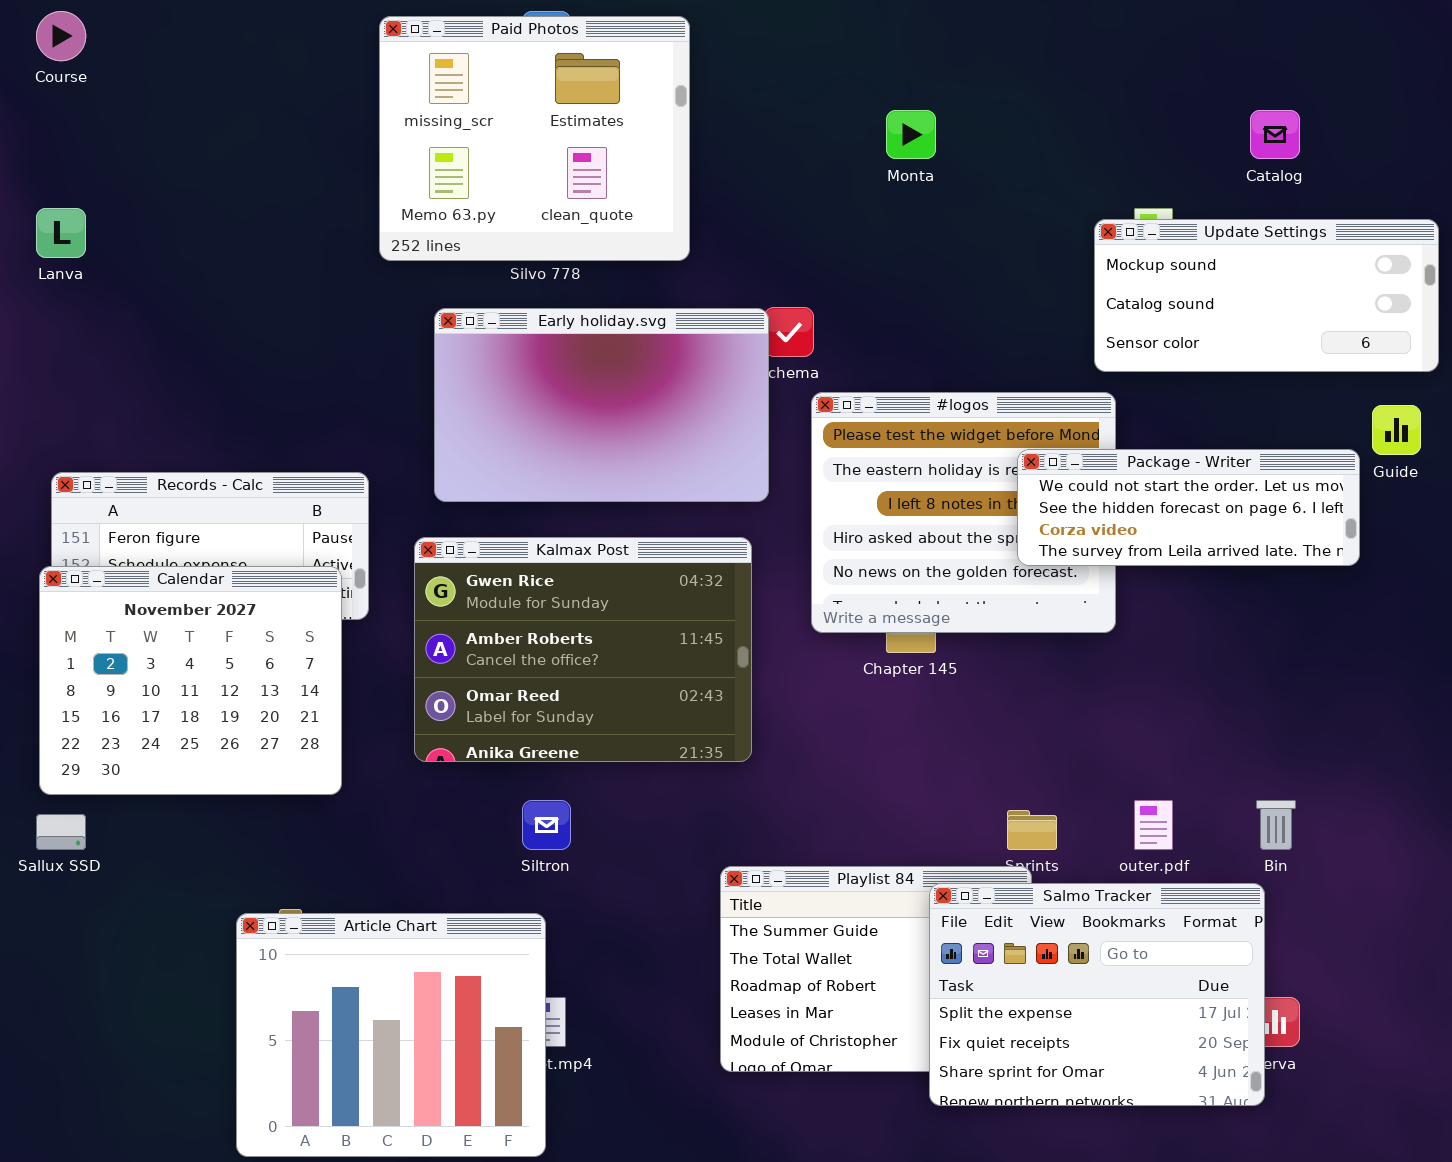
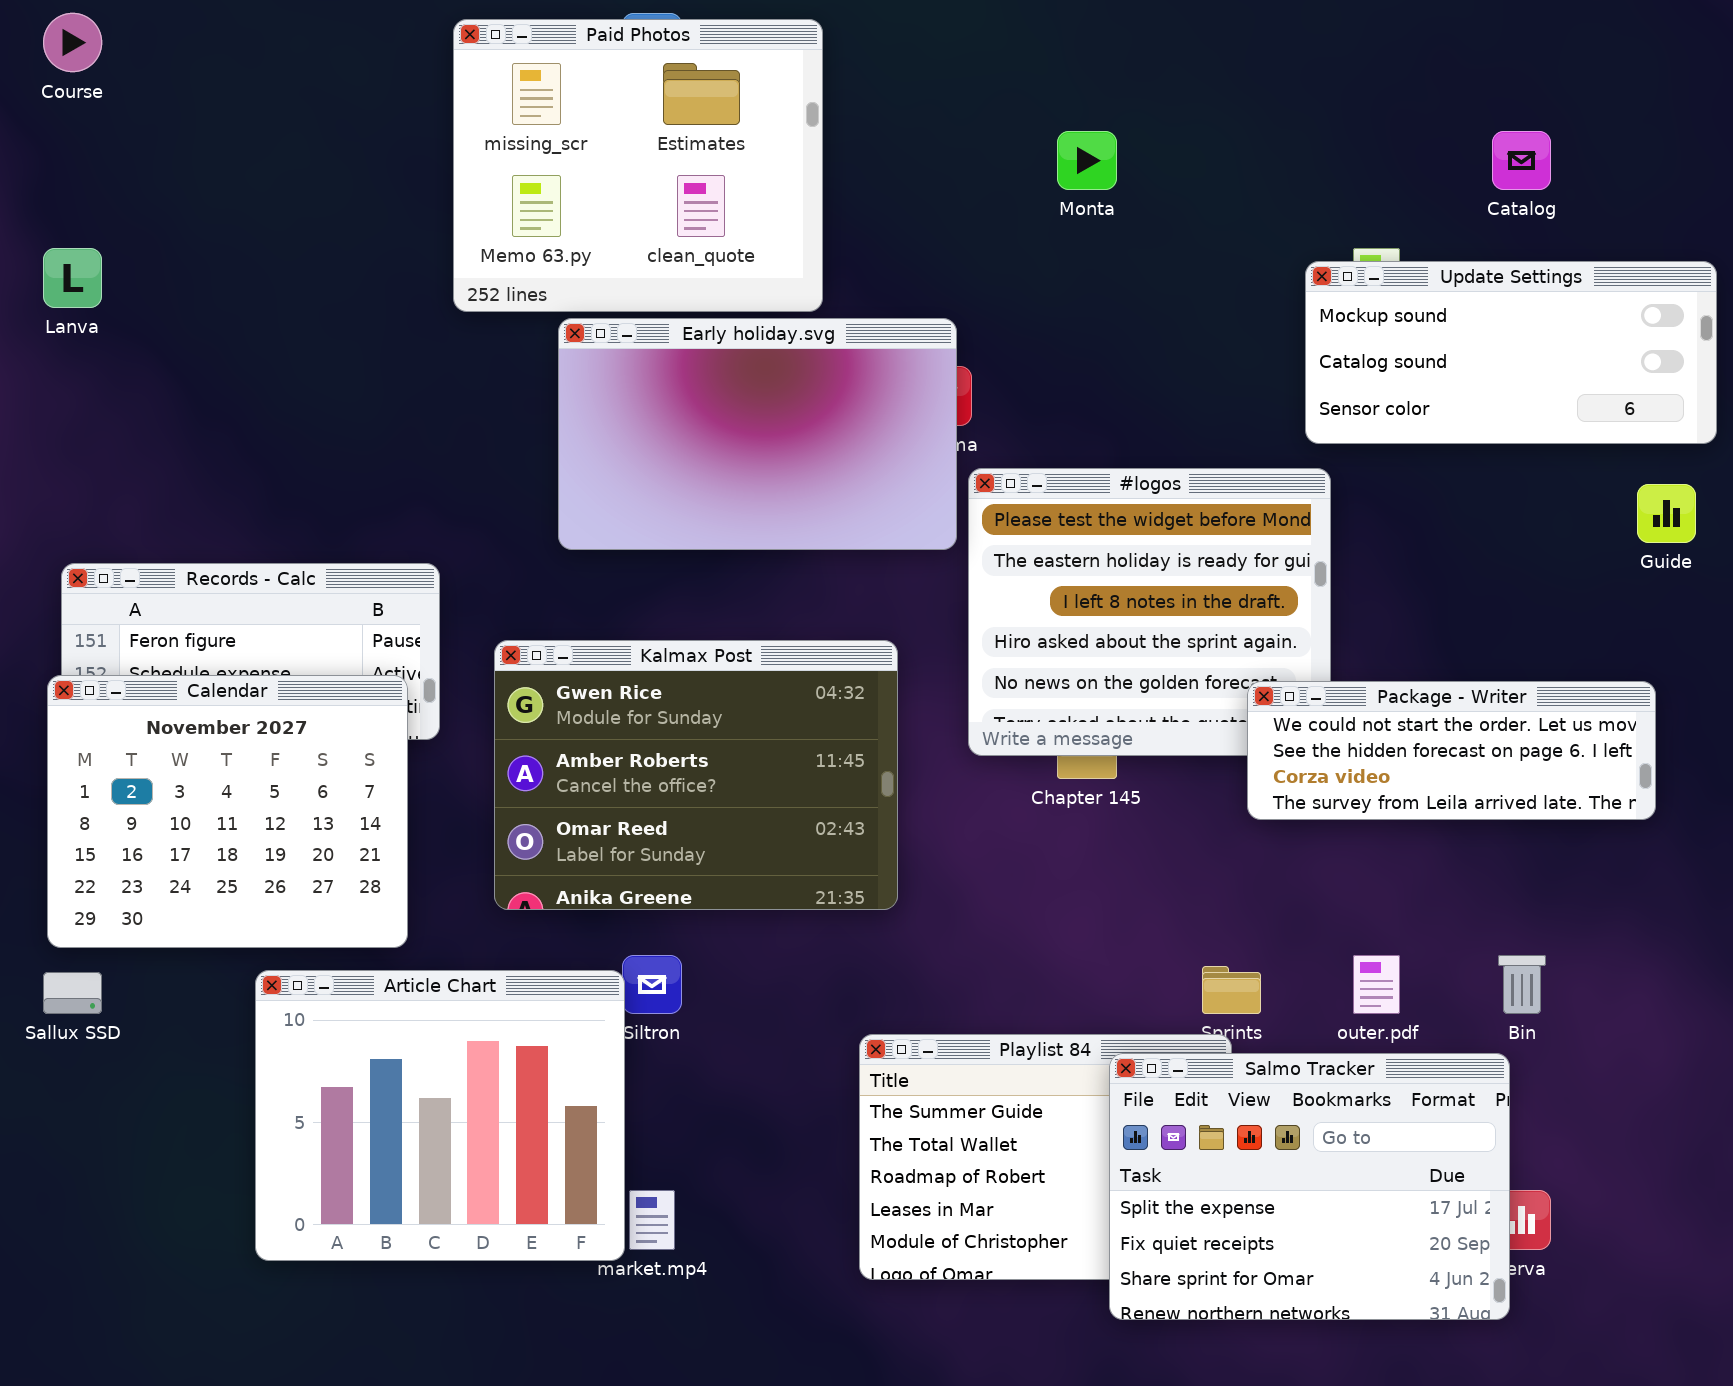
Early holiday.svg: [434,308,769,502] -> [558,318,957,550], moved
Package - Writer: [1017,449,1360,566] -> [1247,681,1656,820], moved
Article Chart: [236,913,546,1157] -> [255,970,625,1261], moved

